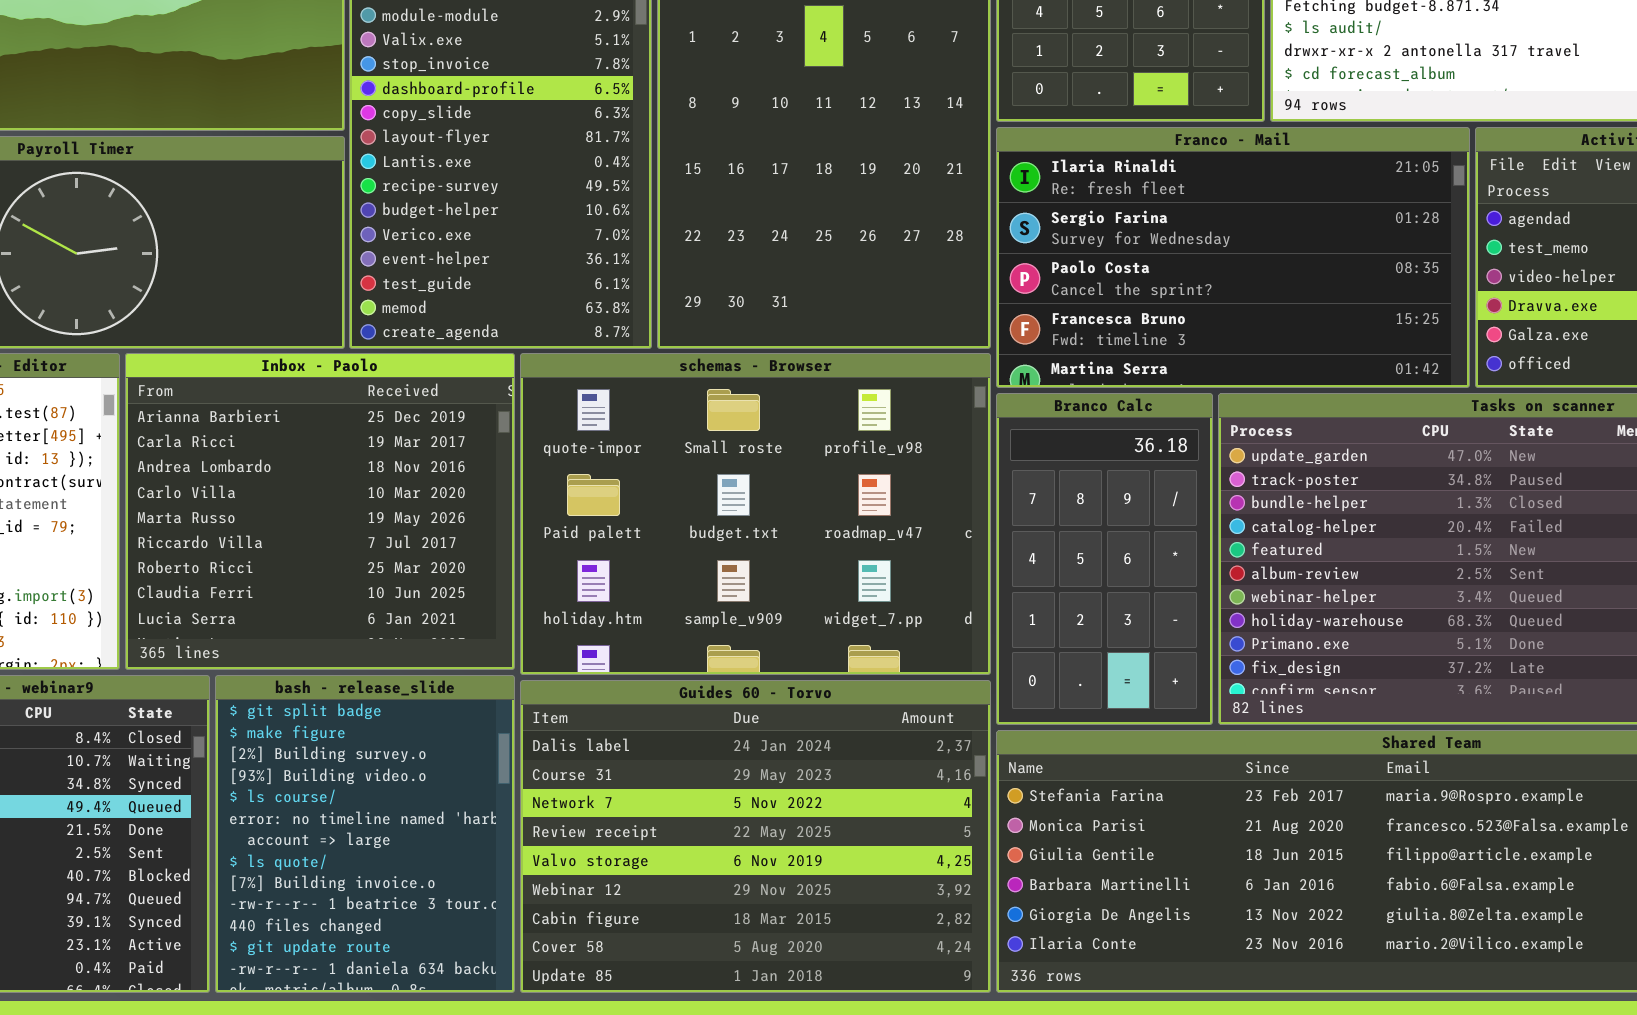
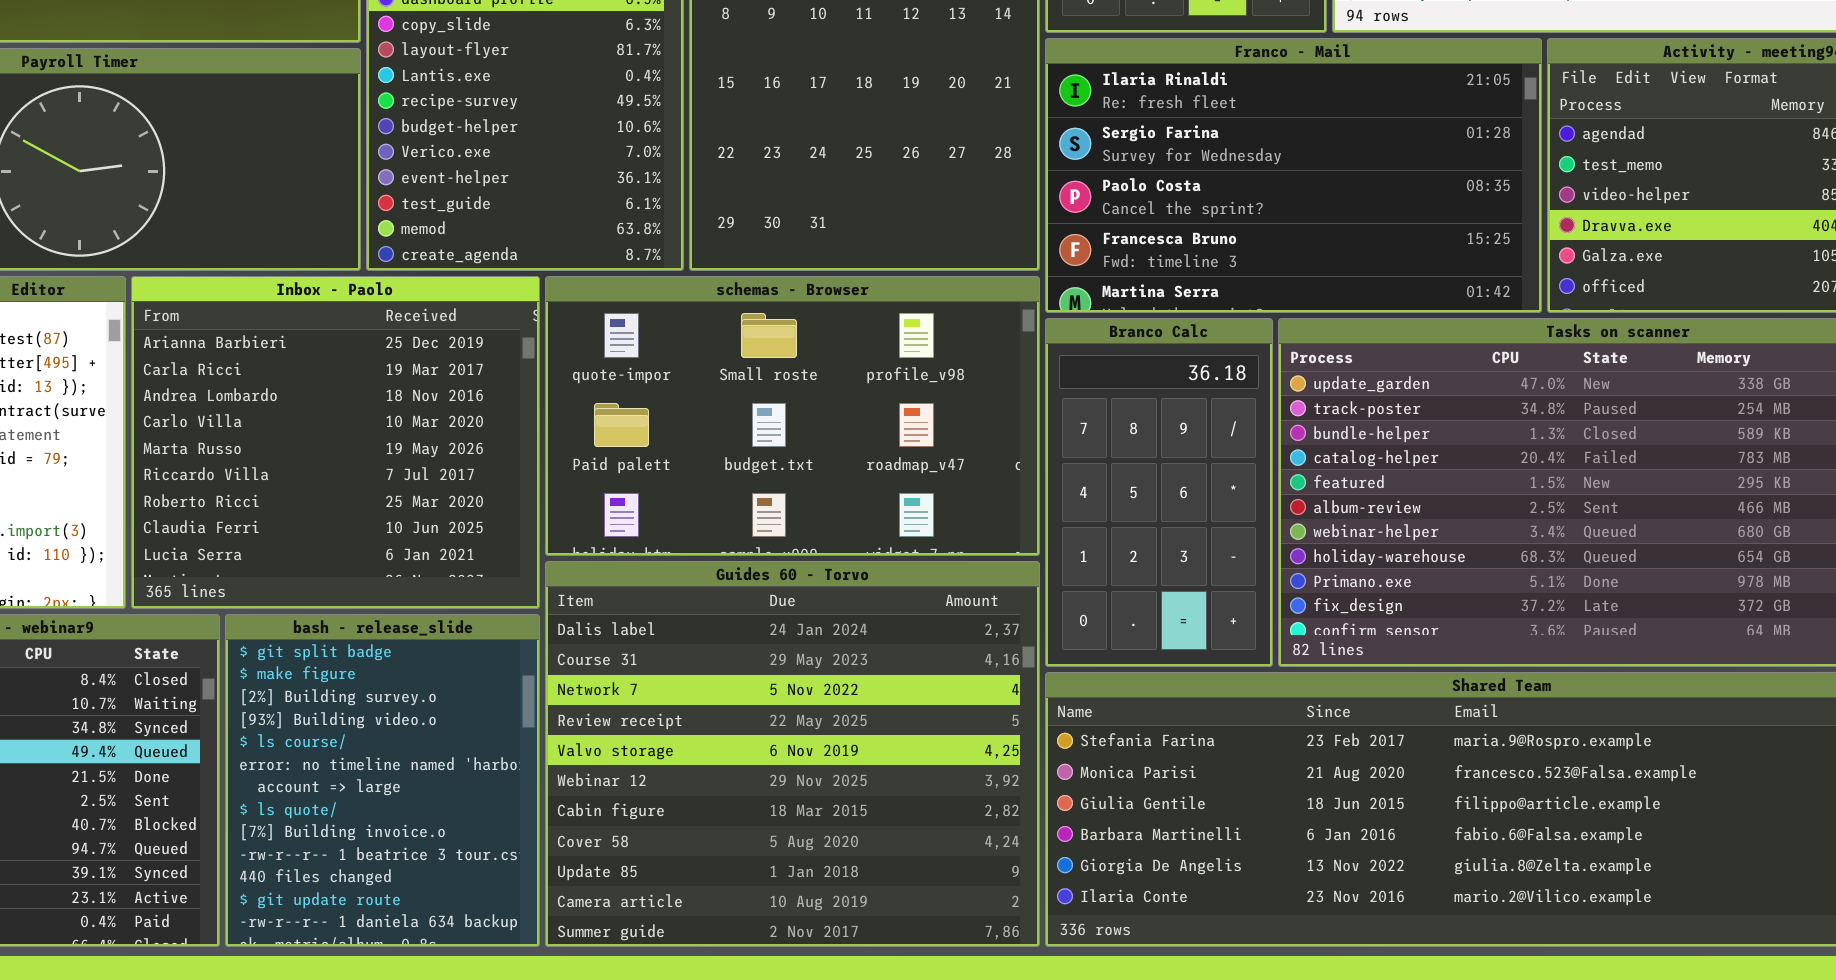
schemas - Browser: [520,353,991,675] -> [545,276,1040,556], resized
Guides 60 - Torvo: [520,680,991,993] -> [545,561,1040,947], resized

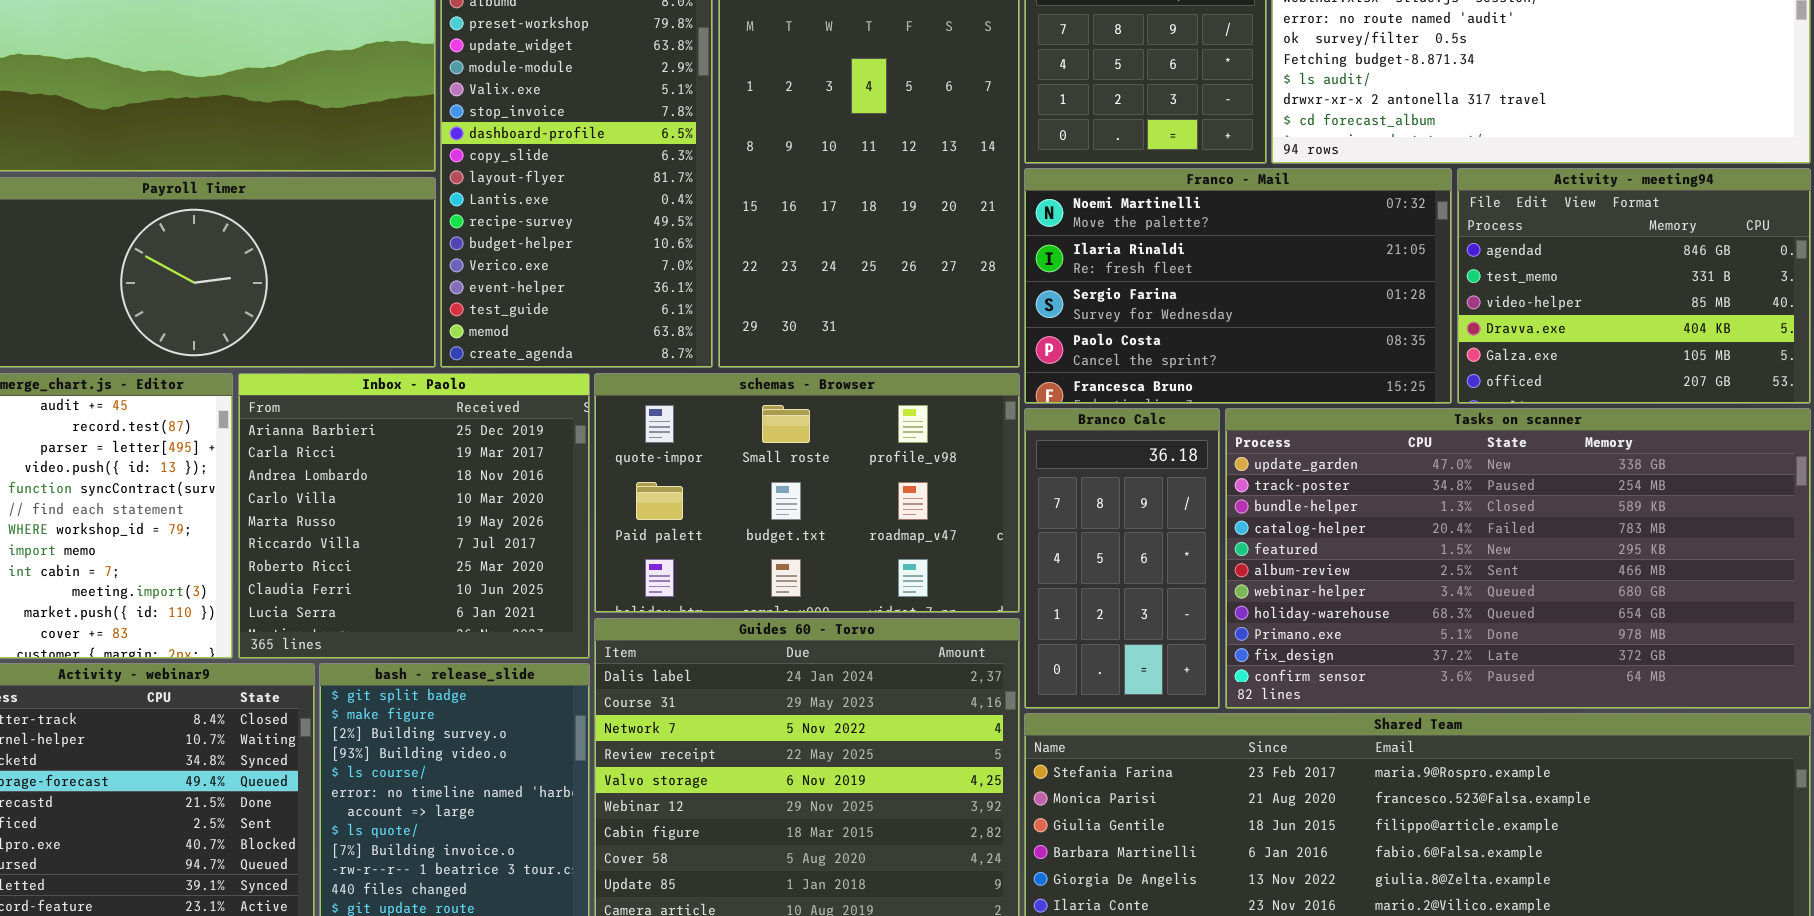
Franco - Mail: [1045,38,1542,313] -> [1024,168,1452,404], scrolled up 1 row

